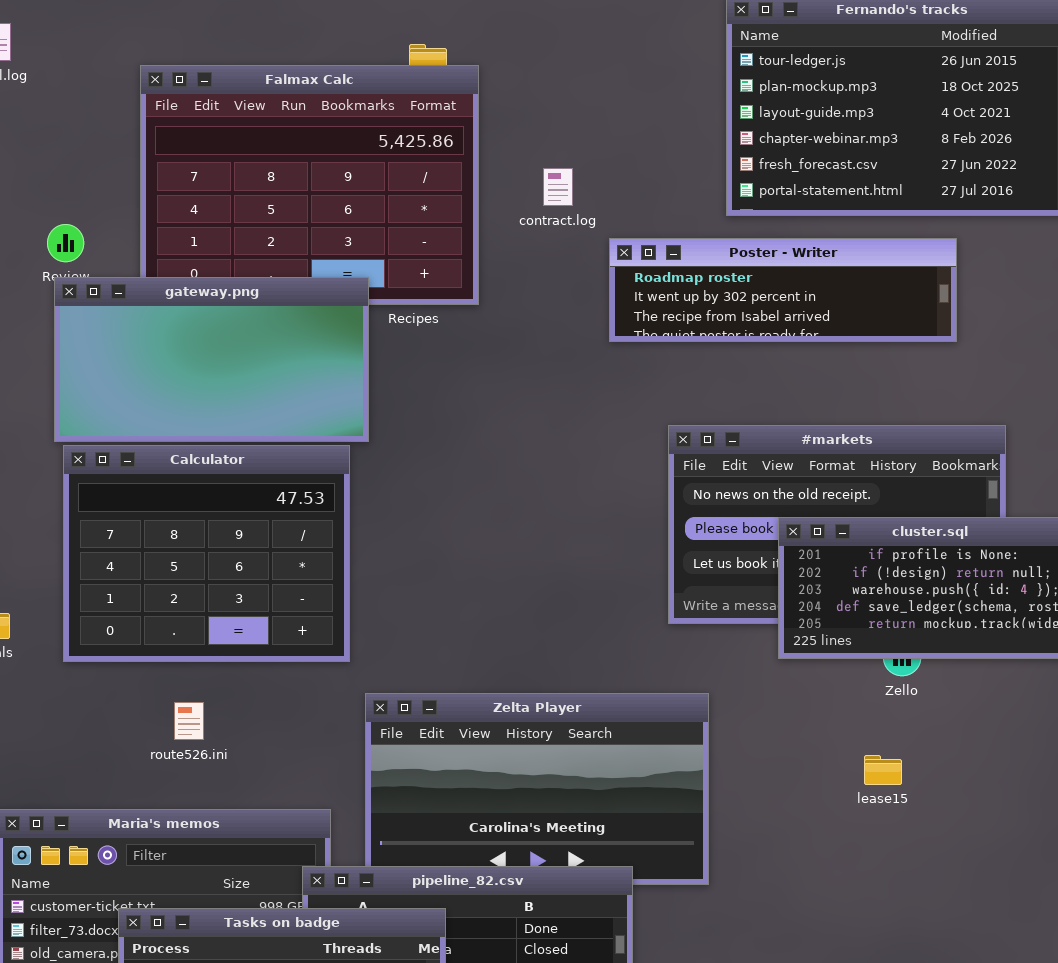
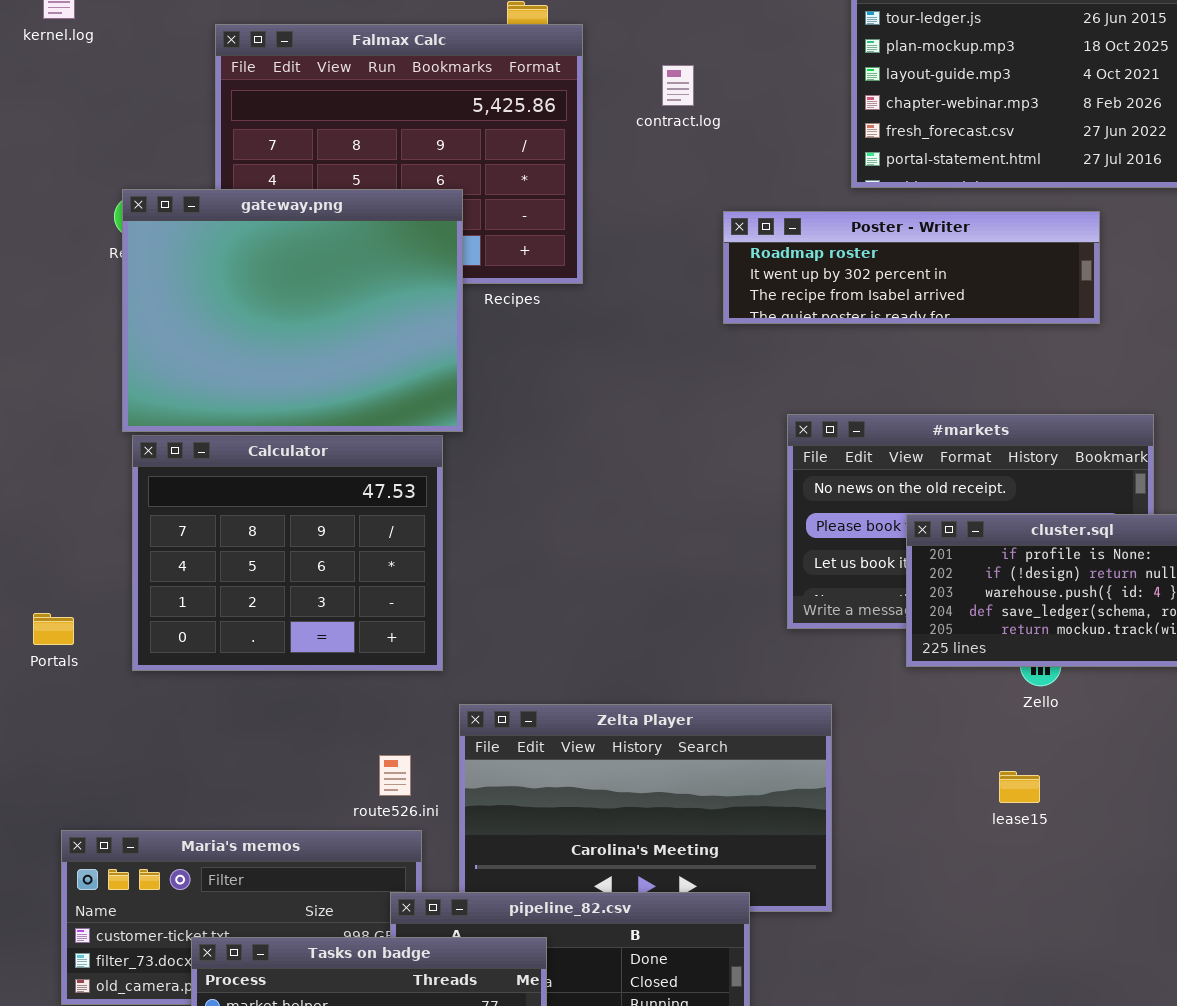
contract.log: [543,168,573,206] -> [662,65,694,106], moved
gateway.png: [54,277,369,442] -> [122,189,463,432], resized
route526.ini: [174,702,204,740] -> [379,755,411,796], moved

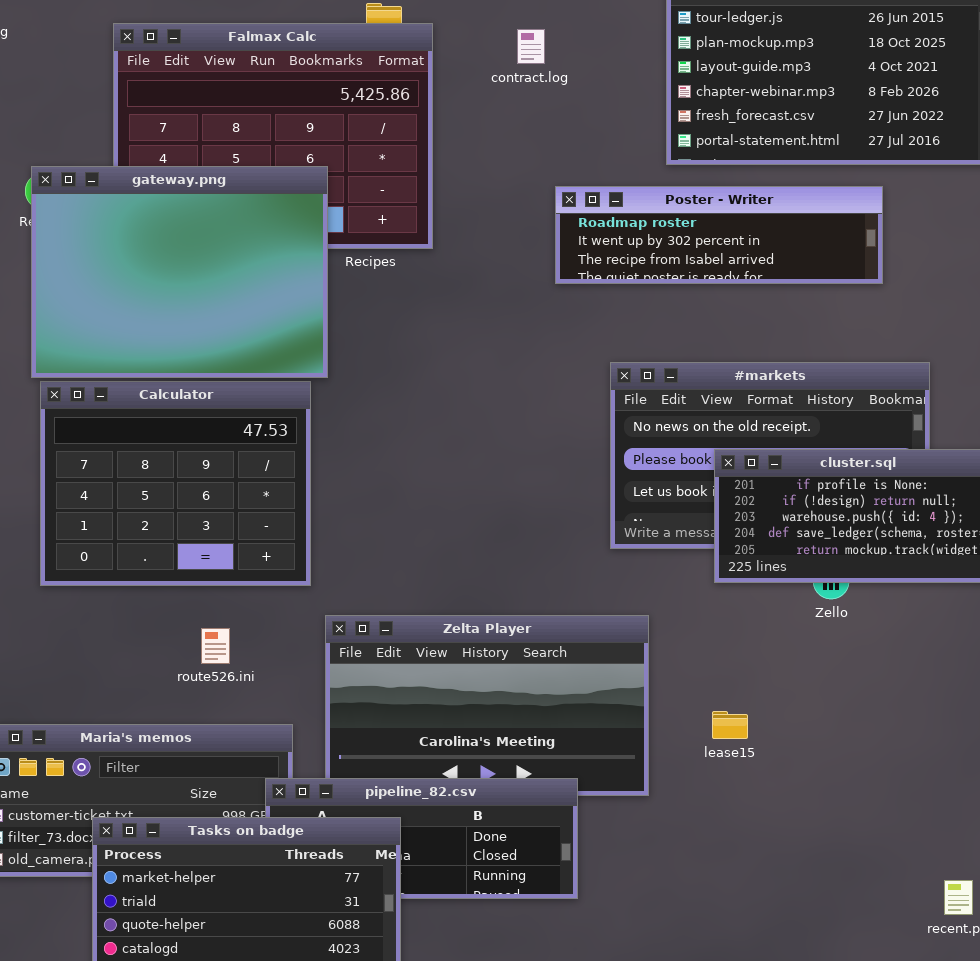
contract.log: [662,65,694,106] -> [517,29,545,64], moved
route526.ini: [379,755,411,796] -> [201,628,230,664], moved
lease15: [999,771,1040,803] -> [712,711,748,739], moved

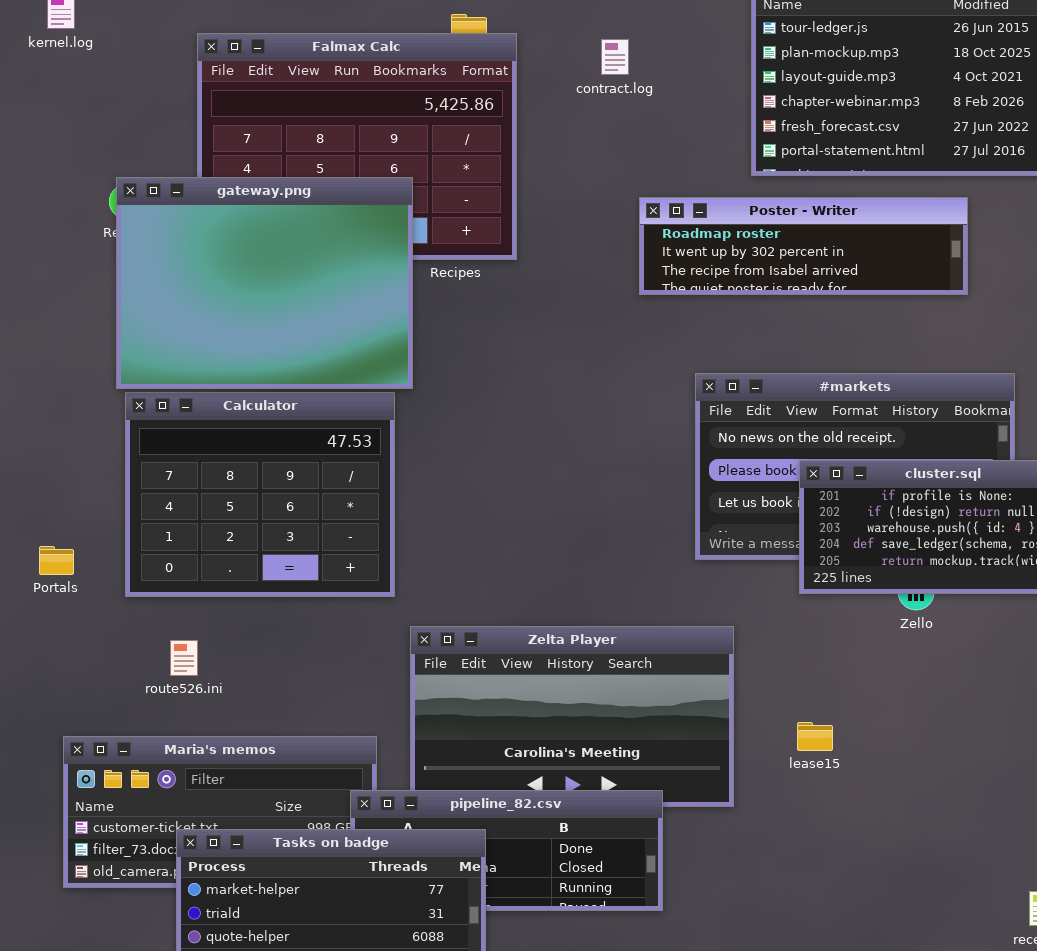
route526.ini: [201,628,230,664] -> [170,640,198,676], moved

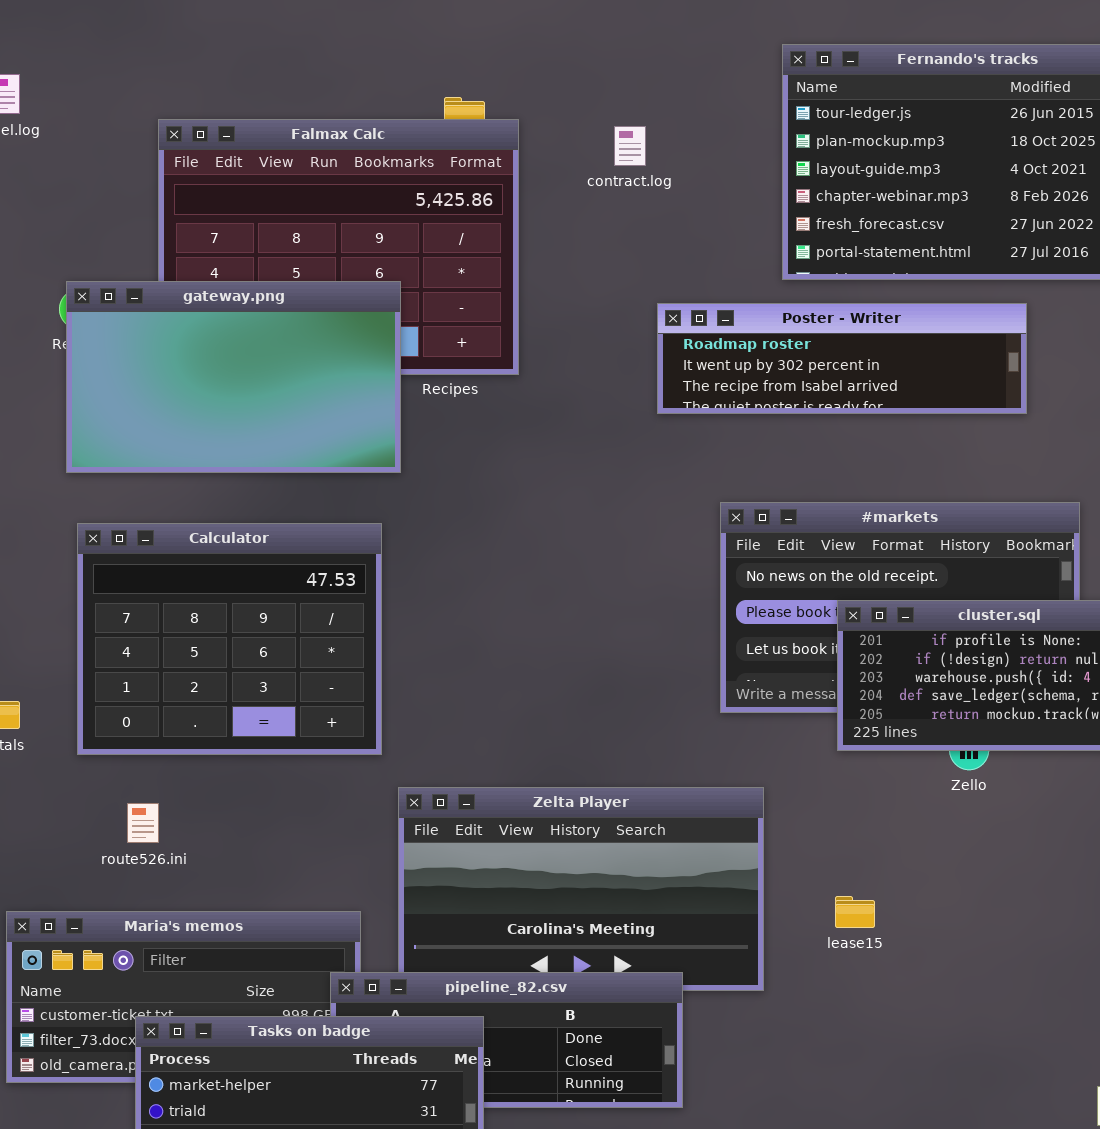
gateway.png: [116,177,413,389] -> [66,281,401,473], resized

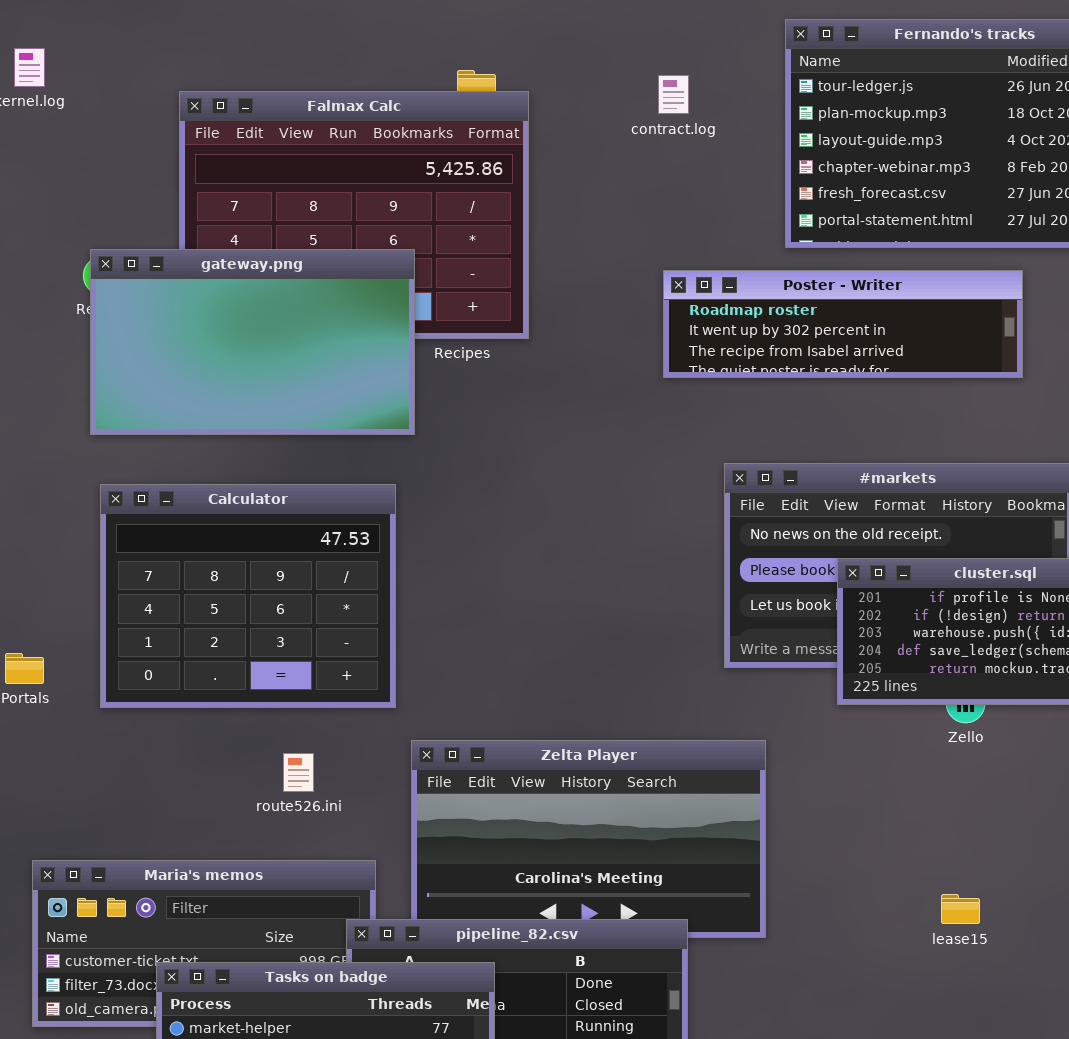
contract.log: [614,126,646,166] -> [658,75,689,114], moved
route526.ini: [127,803,159,843] -> [283,753,314,792], moved
lease15: [835,896,875,928] -> [941,894,980,924], moved

